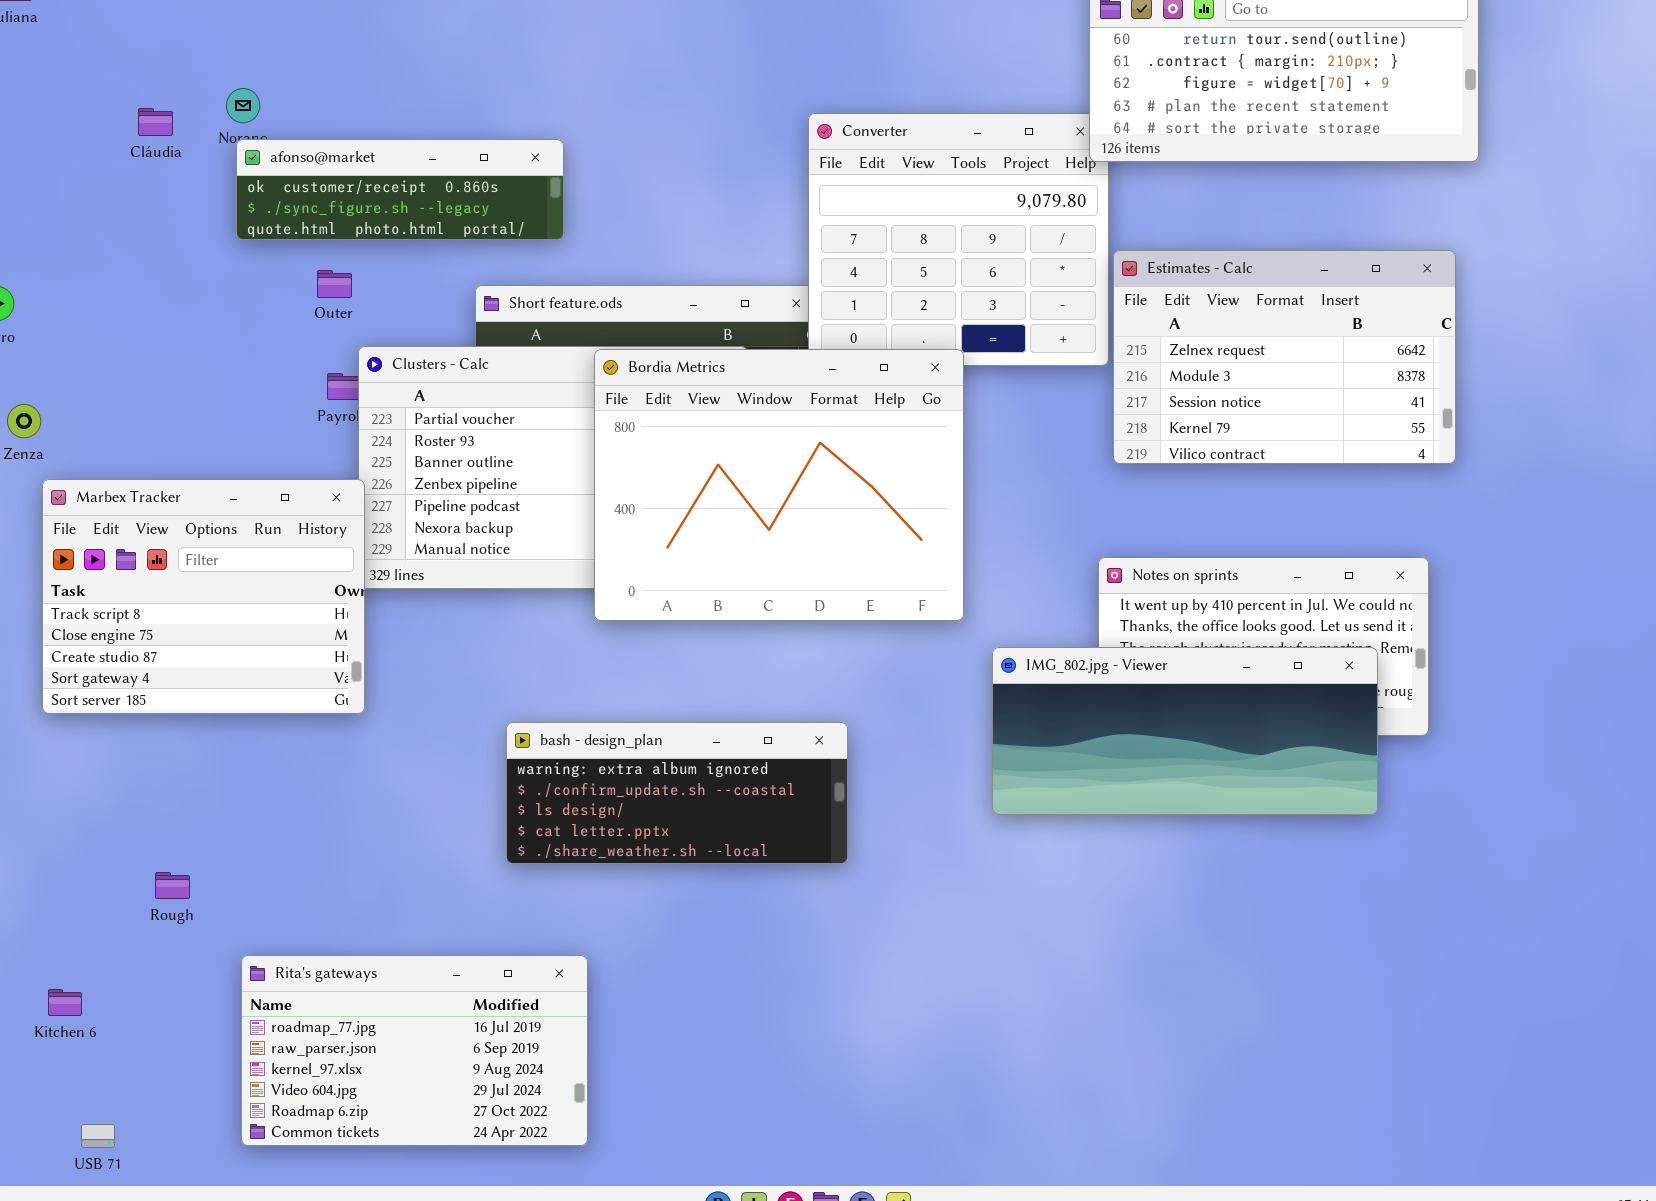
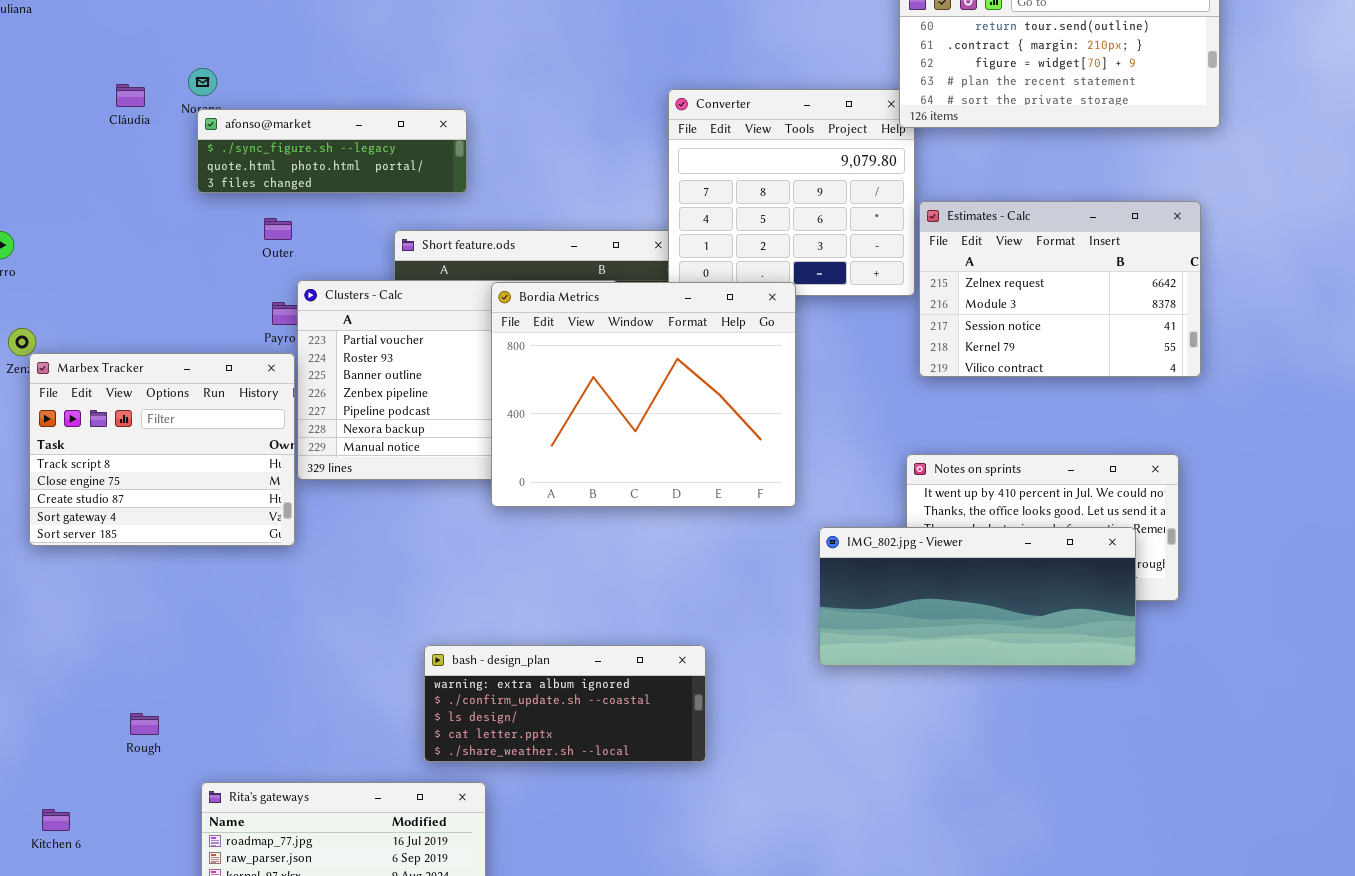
afonso@market: [236,139,564,240] -> [197,109,467,193], scrolled down 1 row
Marbex Tracker: [42,479,365,714] -> [29,353,295,546], moved
bash - design_plan: [506,722,848,864] -> [424,645,706,762], moved

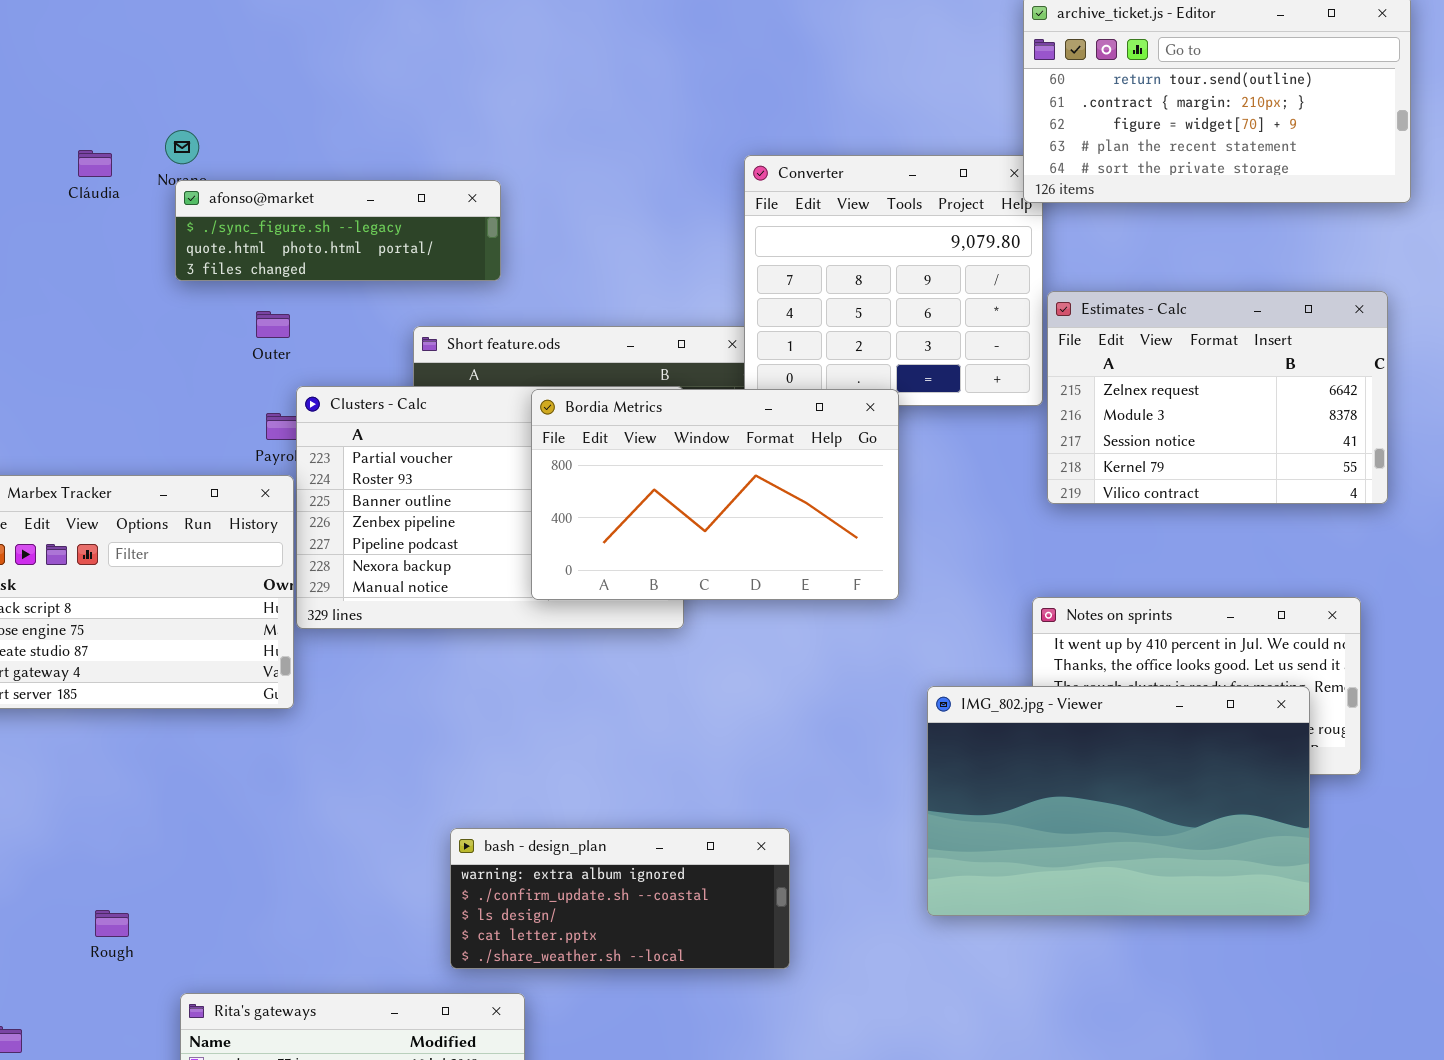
Bordia Metrics: [491,282,796,507] -> [531,389,899,600], resized
IMG_802.jpg - Viewer: [819,527,1136,666] -> [927,686,1310,916], resized

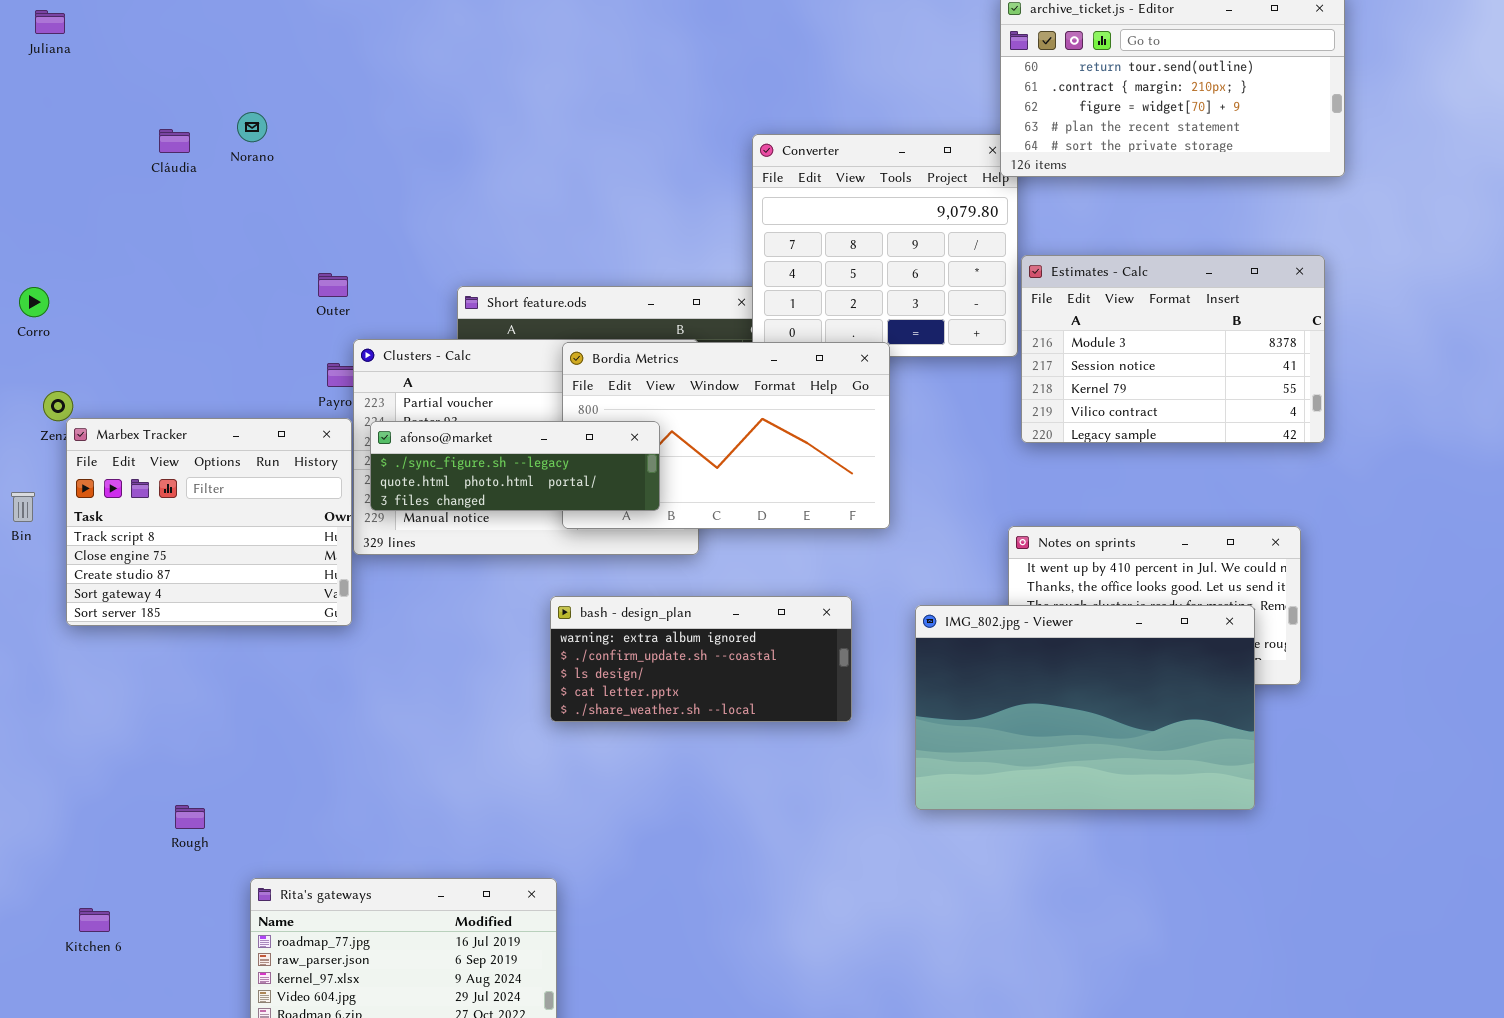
afonso@market: [175,180,501,281] -> [370,421,660,511], moved
Estimates - Calc: [1047,291,1388,504] -> [1021,255,1325,443], scrolled down 1 row
bash - design_plan: [450,828,790,969] -> [550,596,852,722], moved

